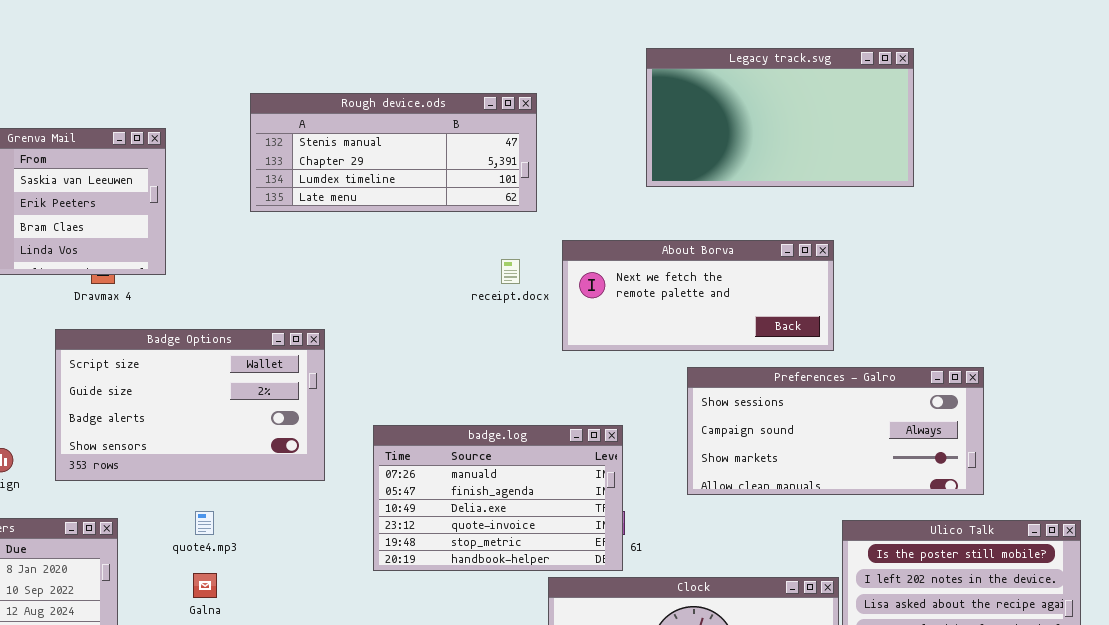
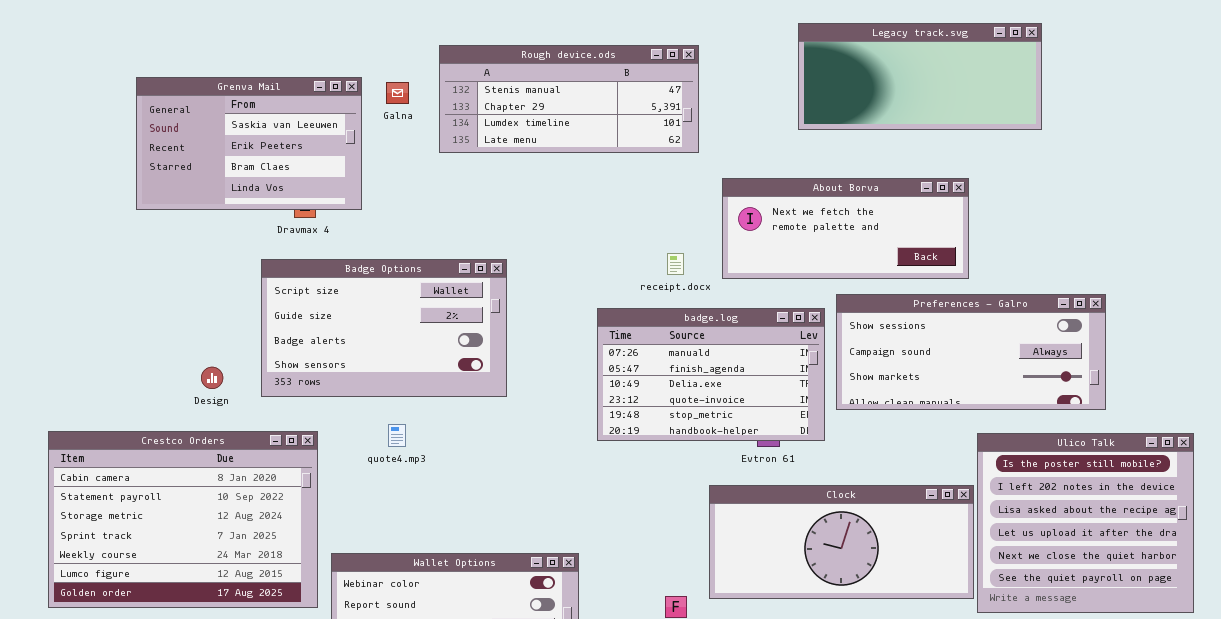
Legacy track.svg: [646,48,914,187] -> [798,23,1042,130], resized
receipt.docx: [501,259,520,284] -> [667,253,684,275], moved
badge.log: [373,425,623,571] -> [597,308,825,441], moved
Galna: [193,573,217,598] -> [386,82,409,104], moved

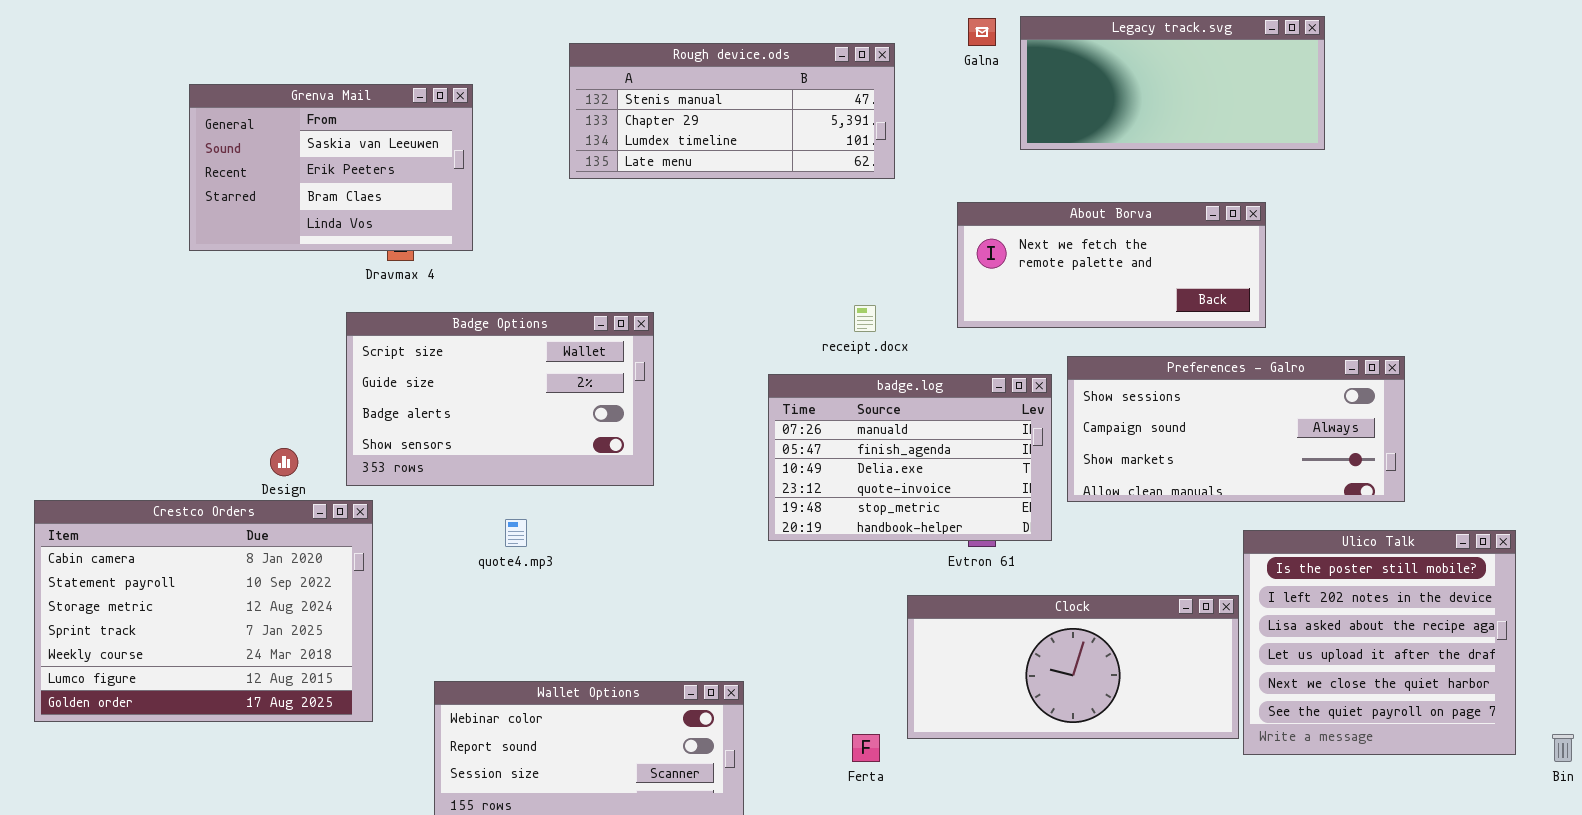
Galna: [386,82,409,104] -> [968,18,996,46], moved
About Borva: [722,178,969,279] -> [957,202,1266,328], moved
Crestco Orders: [48,431,318,608] -> [34,500,373,722], moved

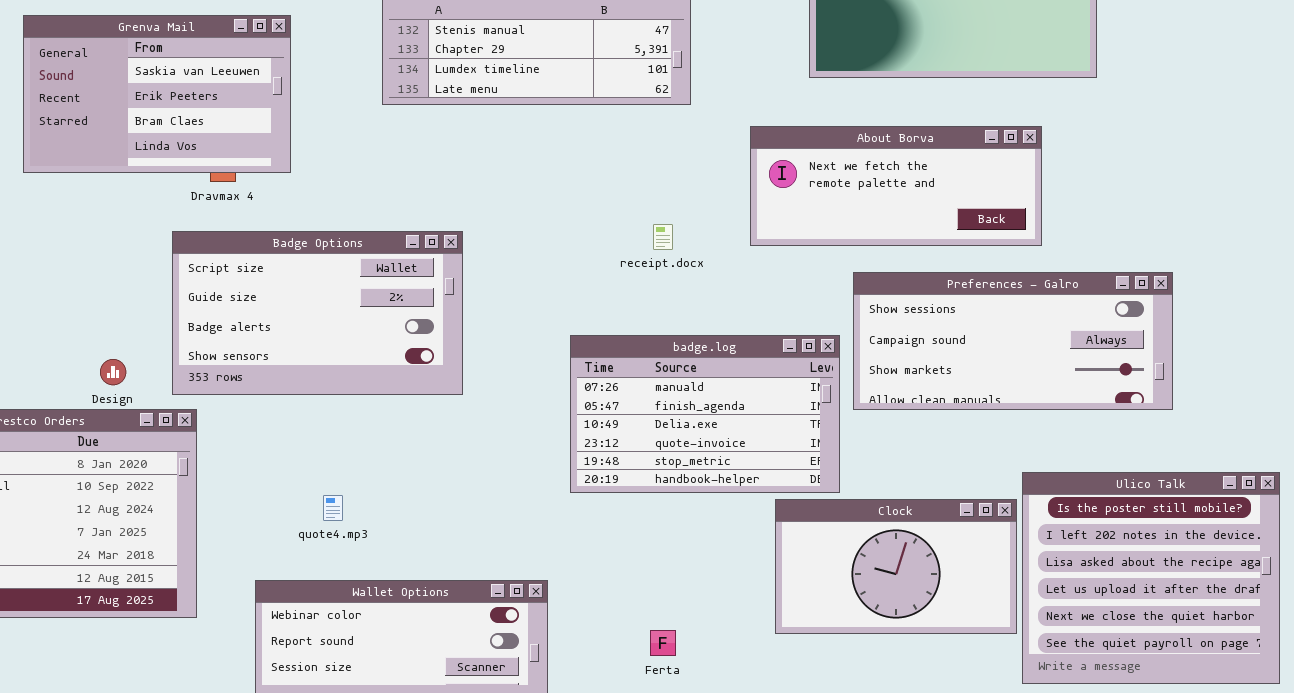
badge.log: [768,374,1052,541] -> [570,335,840,493], moved
quote4.mp3: [505,519,527,547] -> [323,495,343,521], moved
Ulico Talk: [1243,530,1516,755] -> [1022,472,1280,684], moved
Clock: [907,595,1239,739] -> [775,499,1017,634], resized

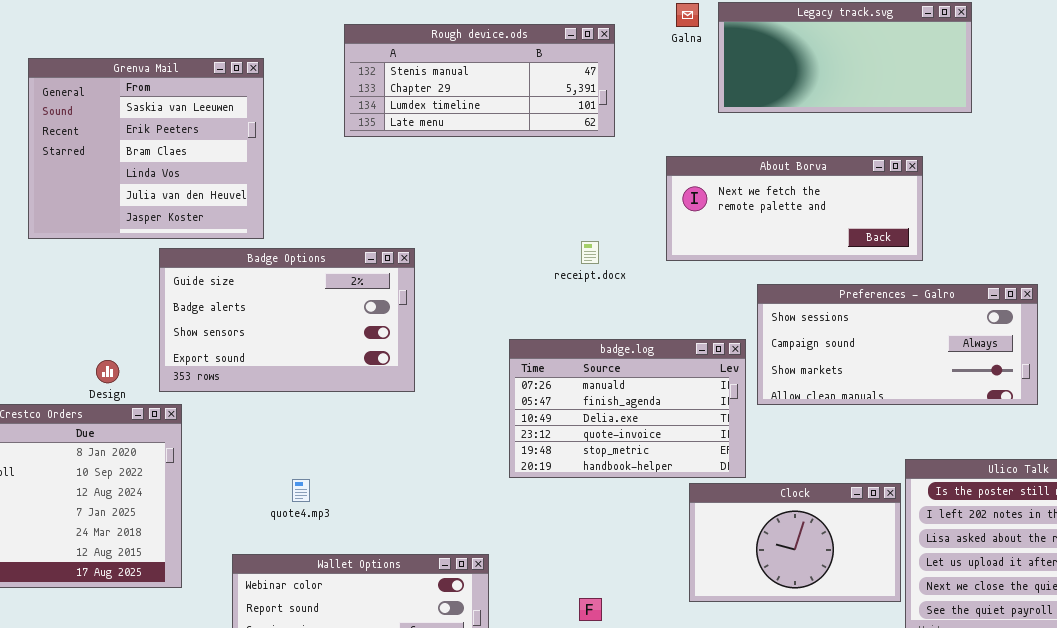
Grenva Mail: [23,15,291,173] -> [28,58,264,239], resized
Badge Options: [172,231,463,395] -> [159,248,415,392], scrolled down 1 row

